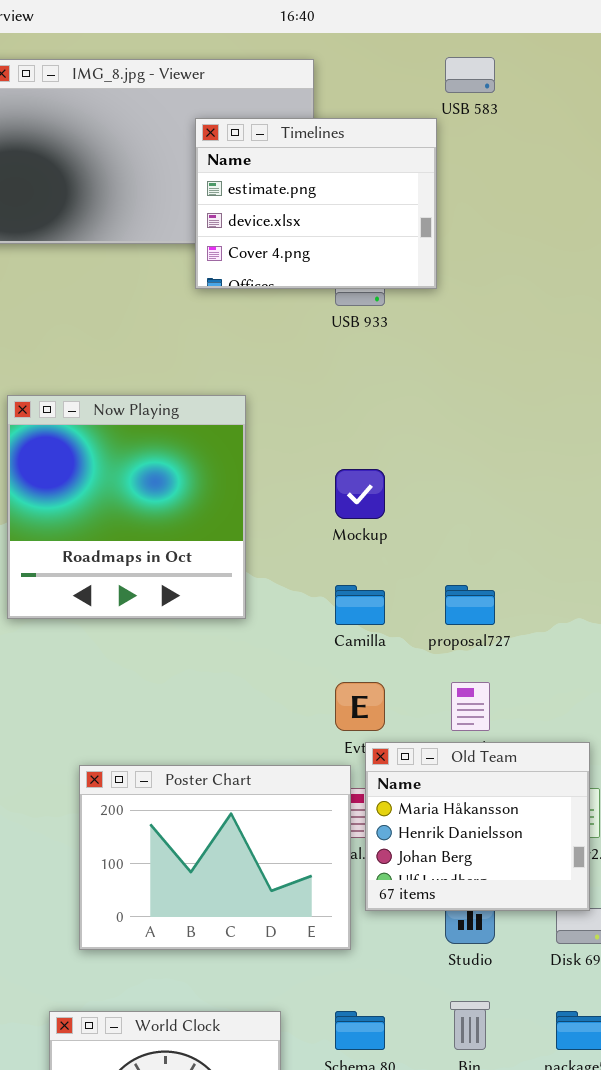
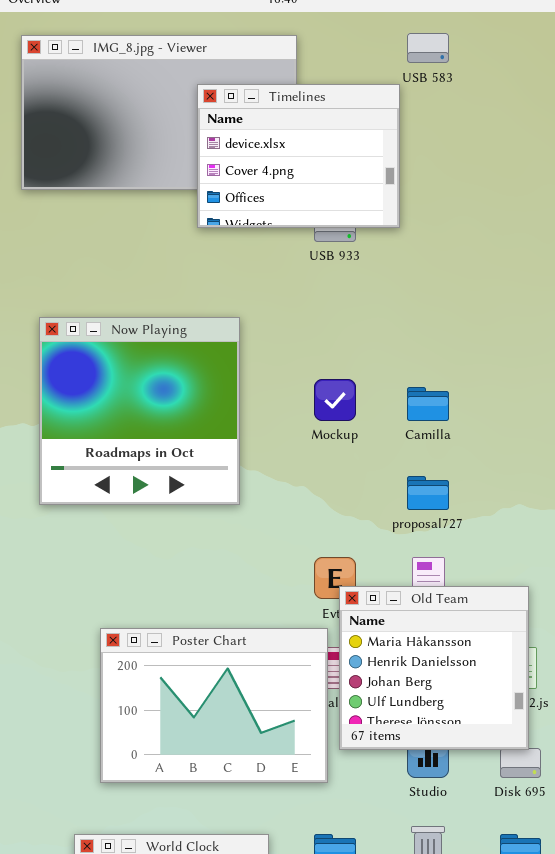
Timelines: [195,118,437,289] -> [197,84,400,228], scrolled down 1 row
Camilla: [335,585,385,625] -> [407,387,449,421], moved
Old Team: [365,742,590,911] -> [339,586,529,750], resized

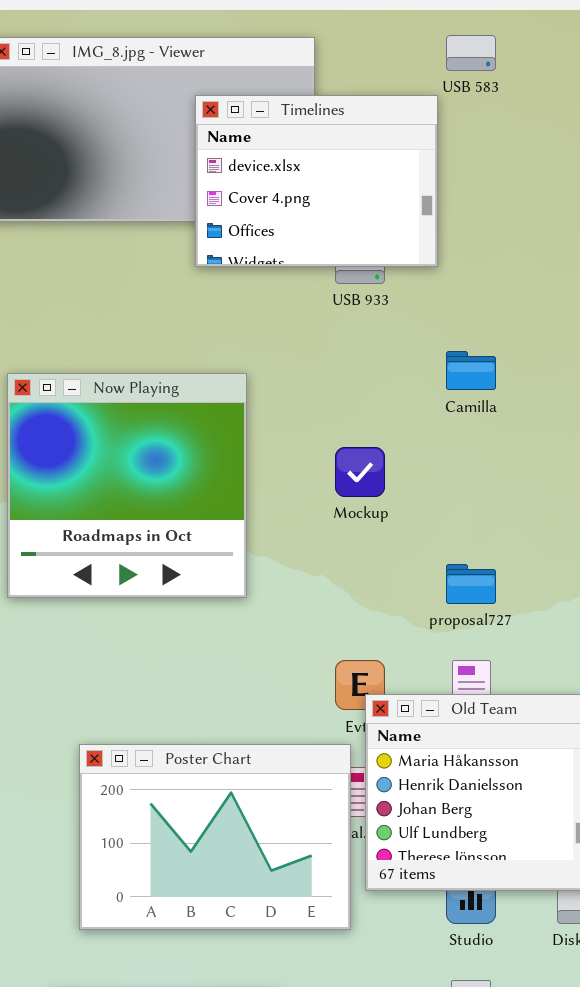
Camilla: [407,387,449,421] -> [446,351,496,390], moved

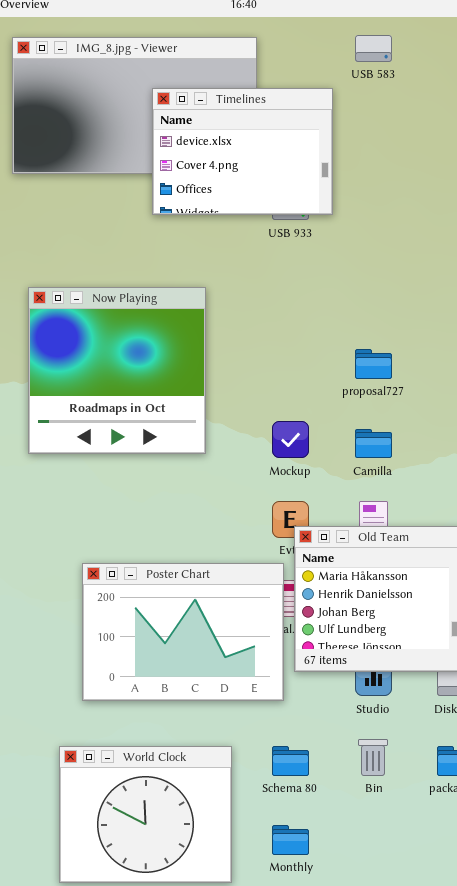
Timelines: [195,95,438,267] -> [152,88,333,215], moved
Camilla: [446,351,496,390] -> [355,429,392,458], moved
Mockup: [335,447,385,497] -> [272,421,309,458], moved
proposal727: [446,564,496,604] -> [355,349,392,379], moved

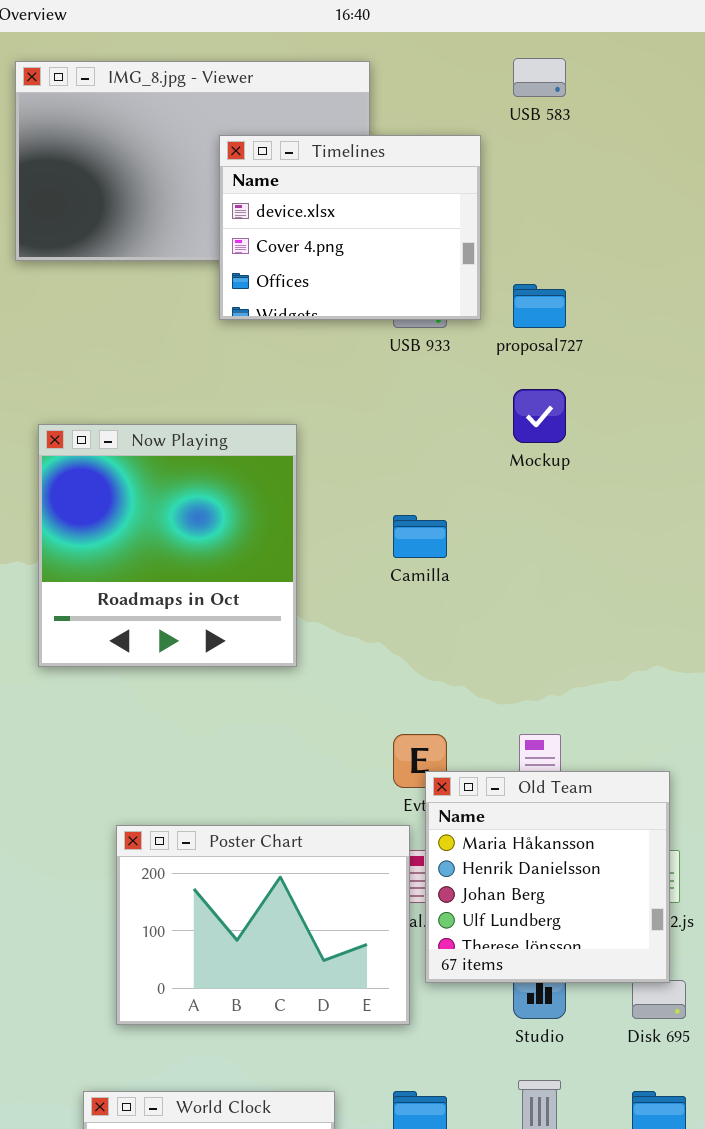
proposal727: [355,349,392,379] -> [513,284,566,328], moved
Mockup: [272,421,309,458] -> [513,389,566,443], moved
Camilla: [355,429,392,458] -> [393,515,447,558], moved

